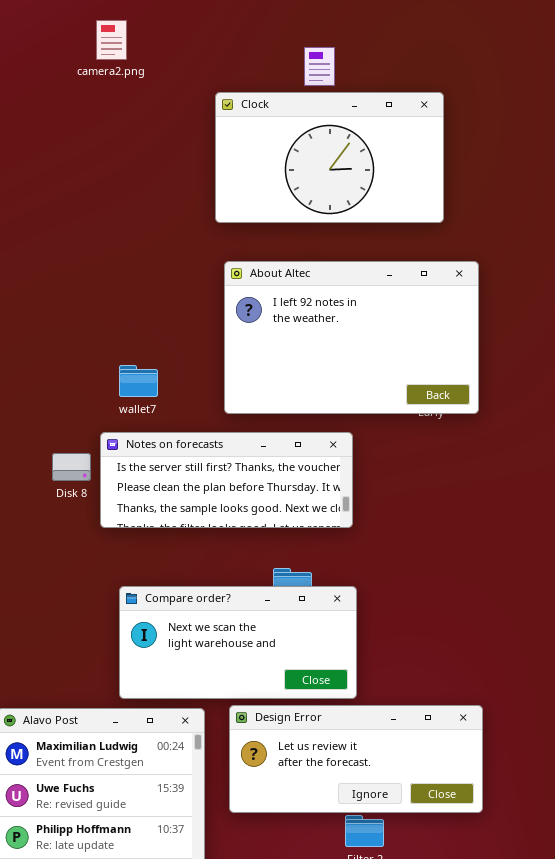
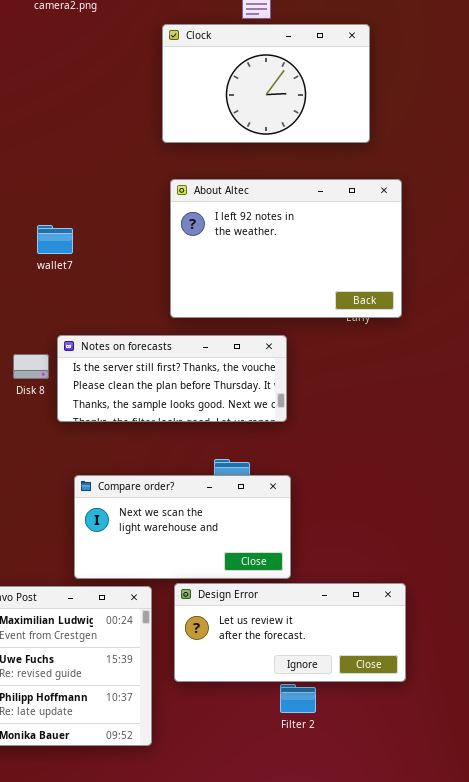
wallet7: [119,365,158,397] -> [37,225,73,254], moved

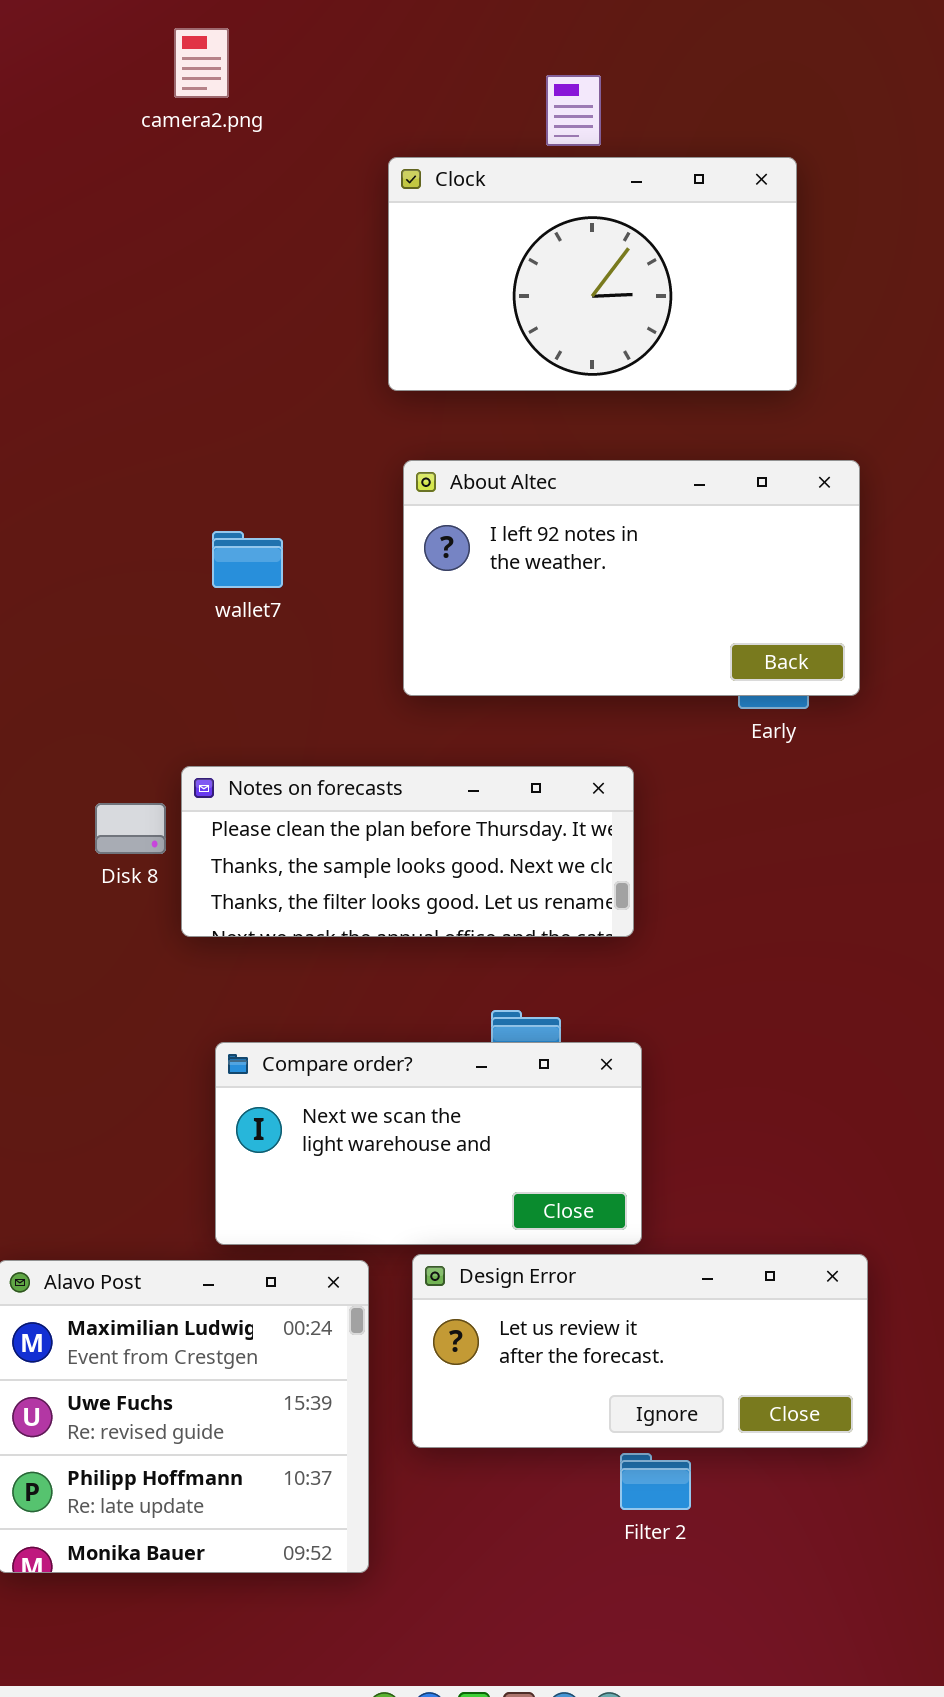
About Altec: [170,179,402,318] -> [403,460,860,696], resized
wallet7: [37,225,73,254] -> [212,531,283,588], moved
Notes on forecasts: [57,335,287,422] -> [181,766,634,937], scrolled down 1 row

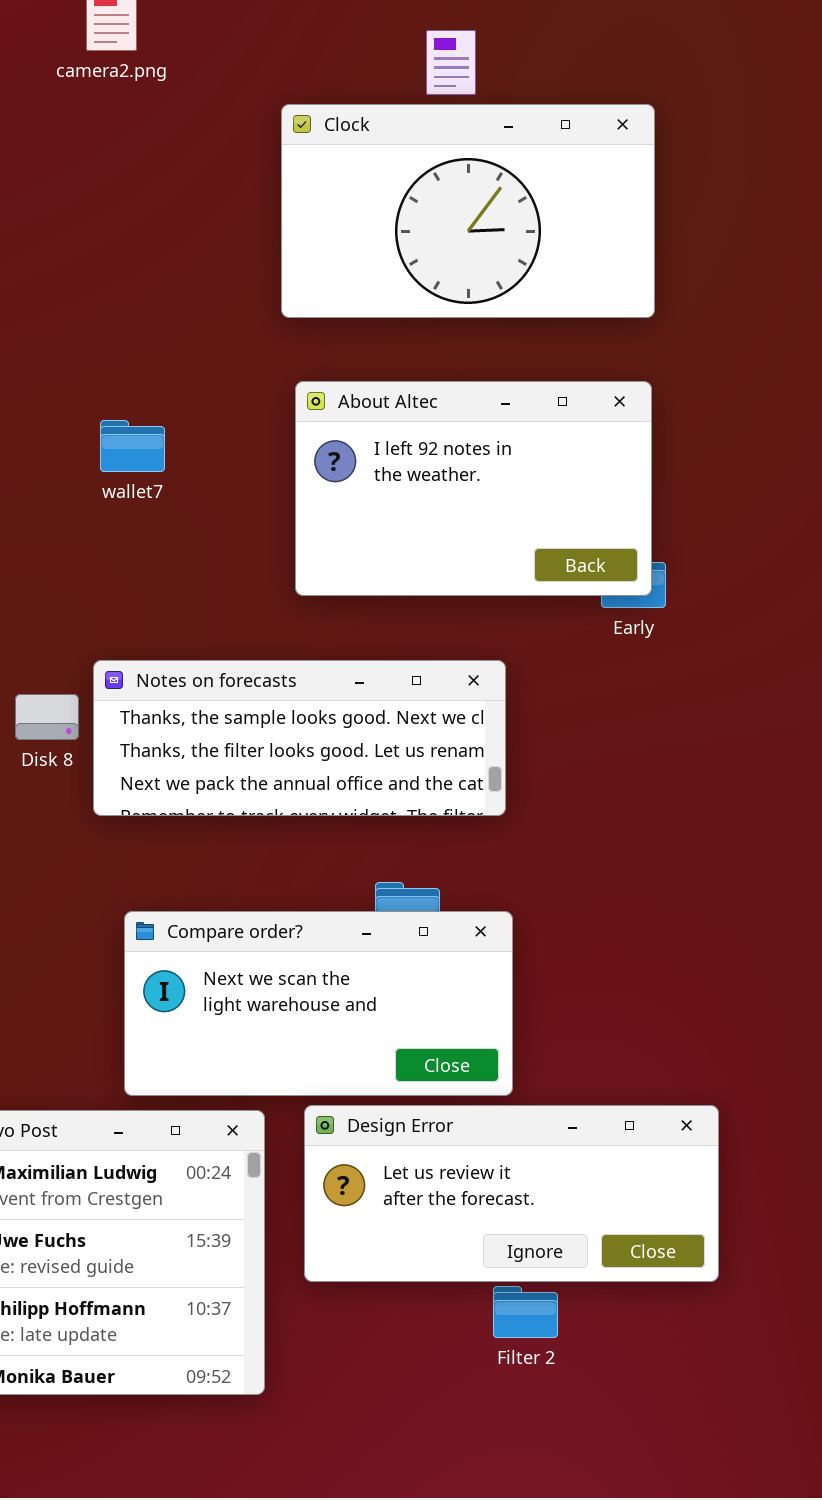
About Altec: [403,460,860,696] -> [295,381,652,596], resized
wallet7: [212,531,283,588] -> [100,420,165,472], moved
Notes on forecasts: [181,766,634,937] -> [93,660,506,816], scrolled down 1 row

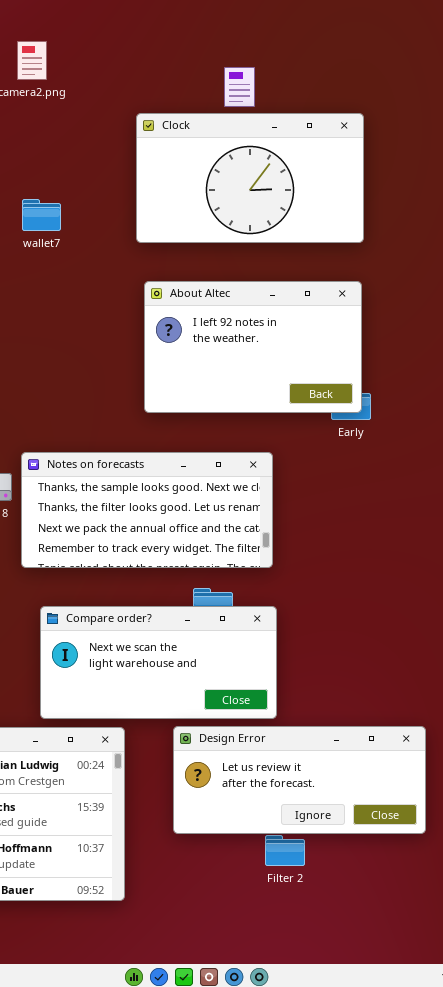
wallet7: [100,420,165,472] -> [22,199,61,231], moved
Notes on forecasts: [93,660,506,816] -> [21,452,273,568], resized
Design Error: [304,1105,719,1282] -> [173,726,426,834], moved

